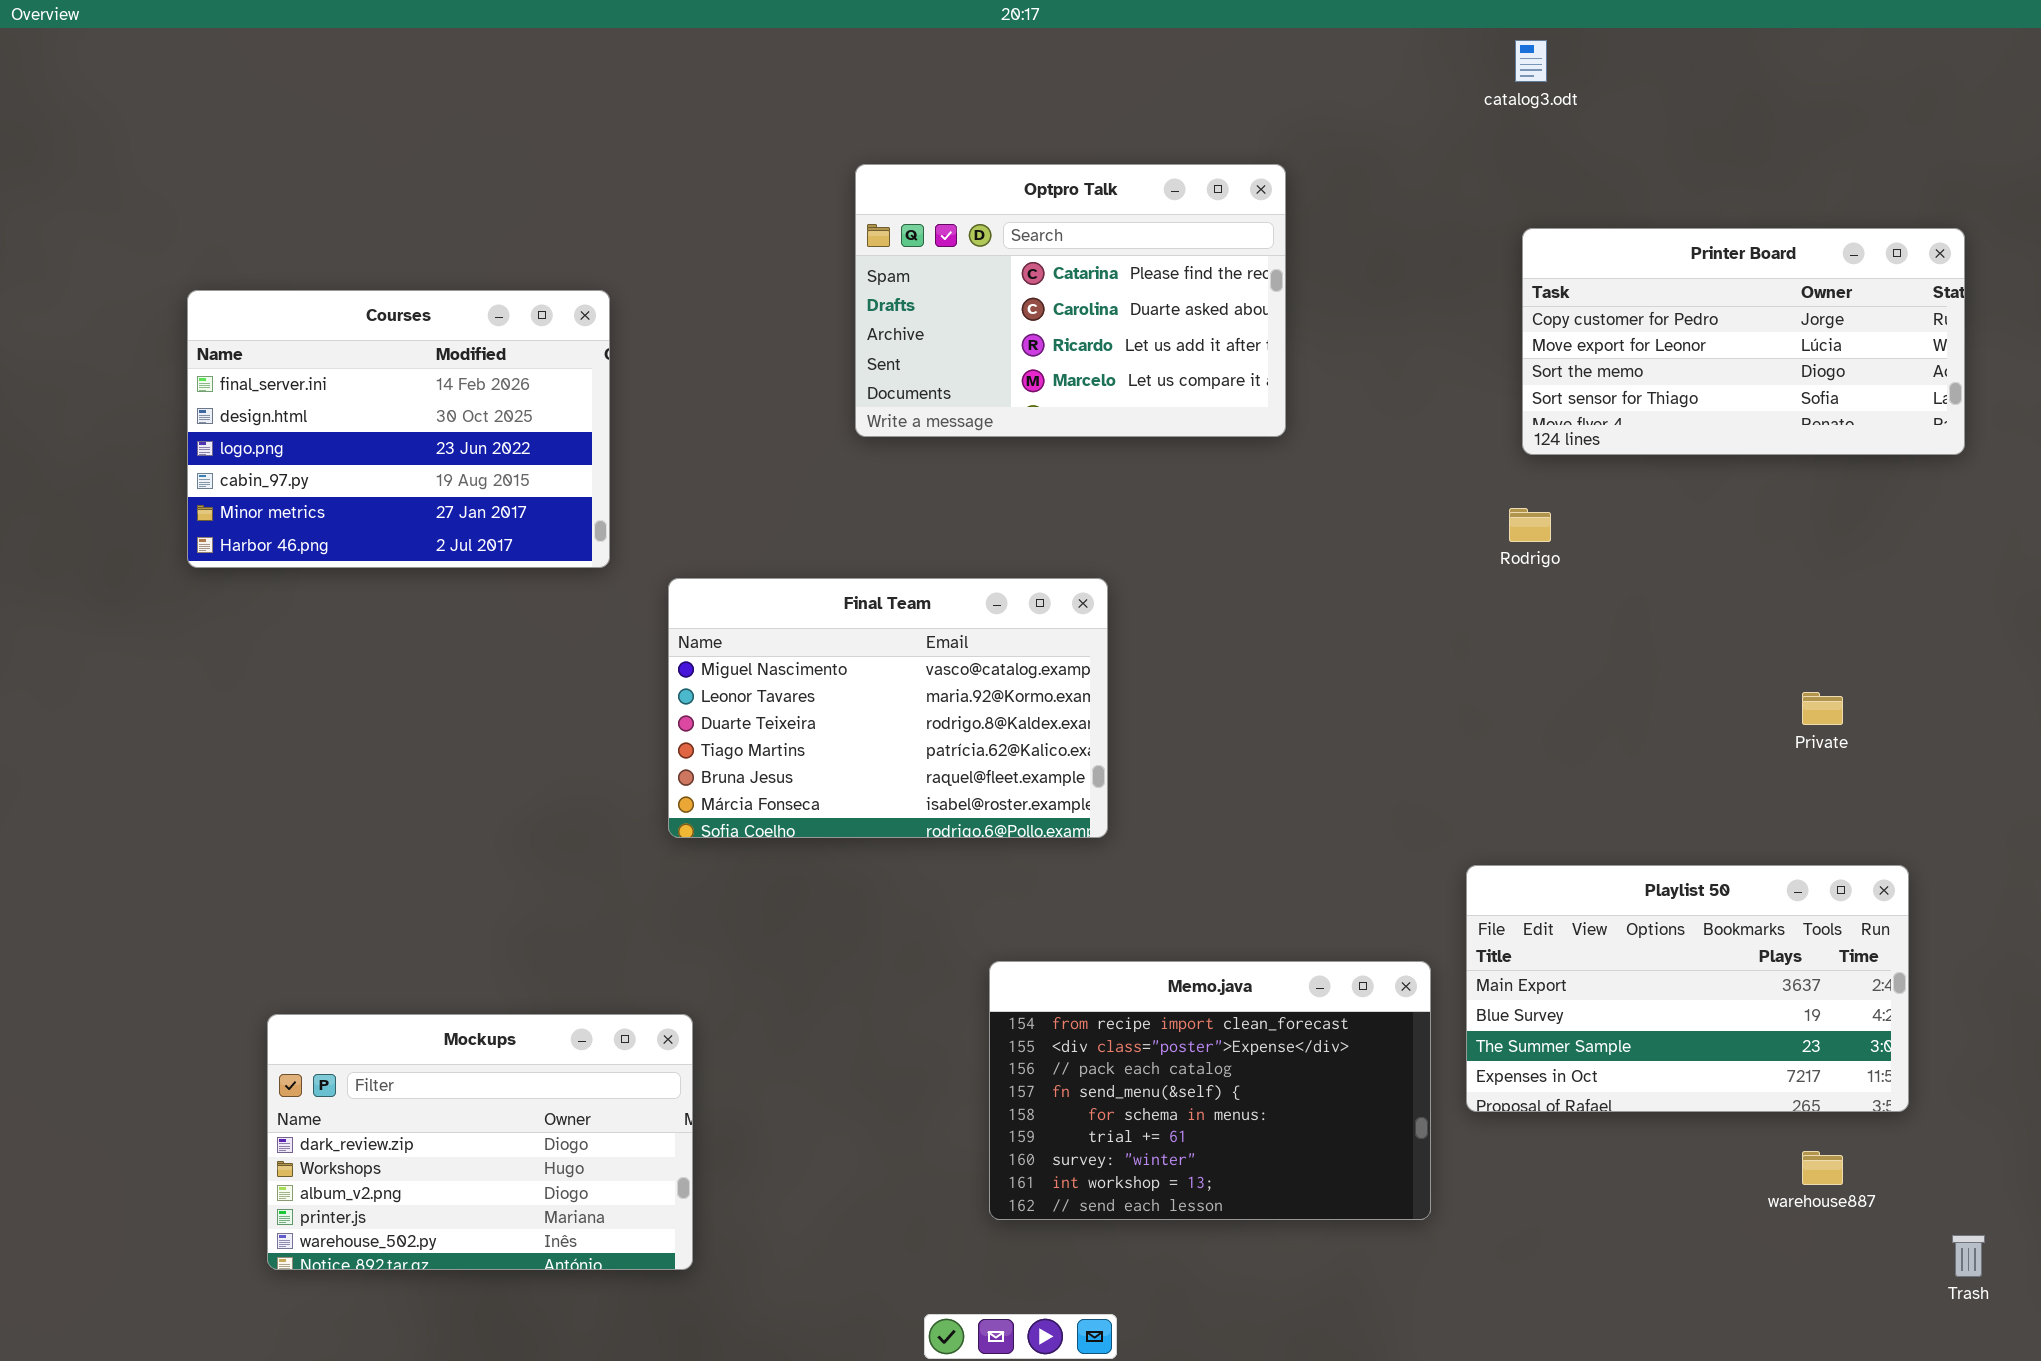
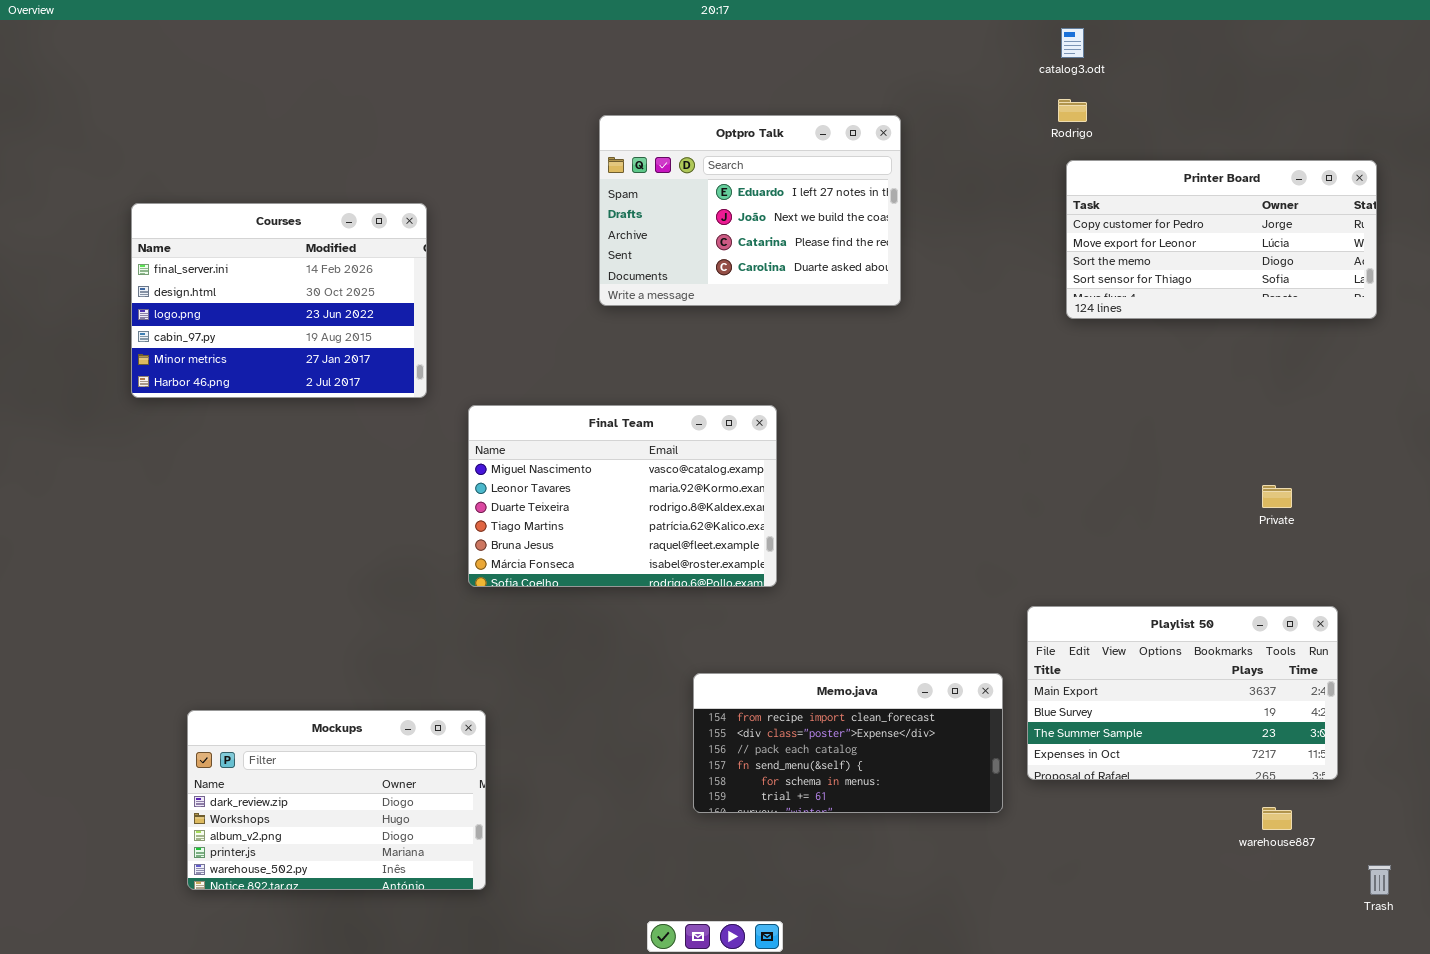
Optpro Talk: [855,164,1286,437] -> [599,115,901,306], scrolled up 2 rows
Rodrigo: [1509,508,1551,542] -> [1058,99,1087,122], moved
Memo.java: [989,961,1431,1220] -> [693,673,1003,813], resized

